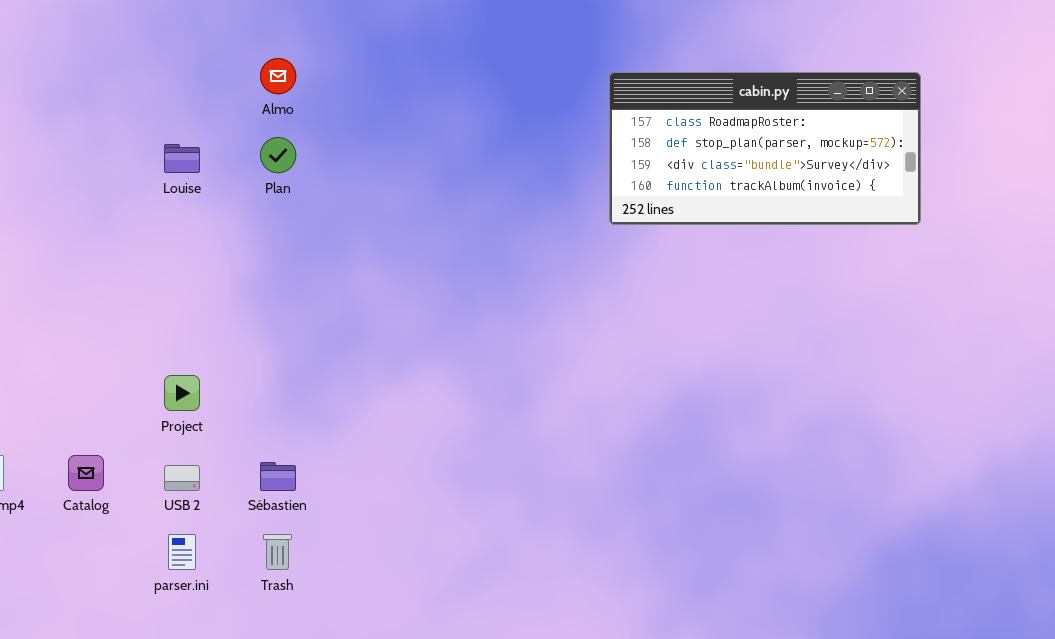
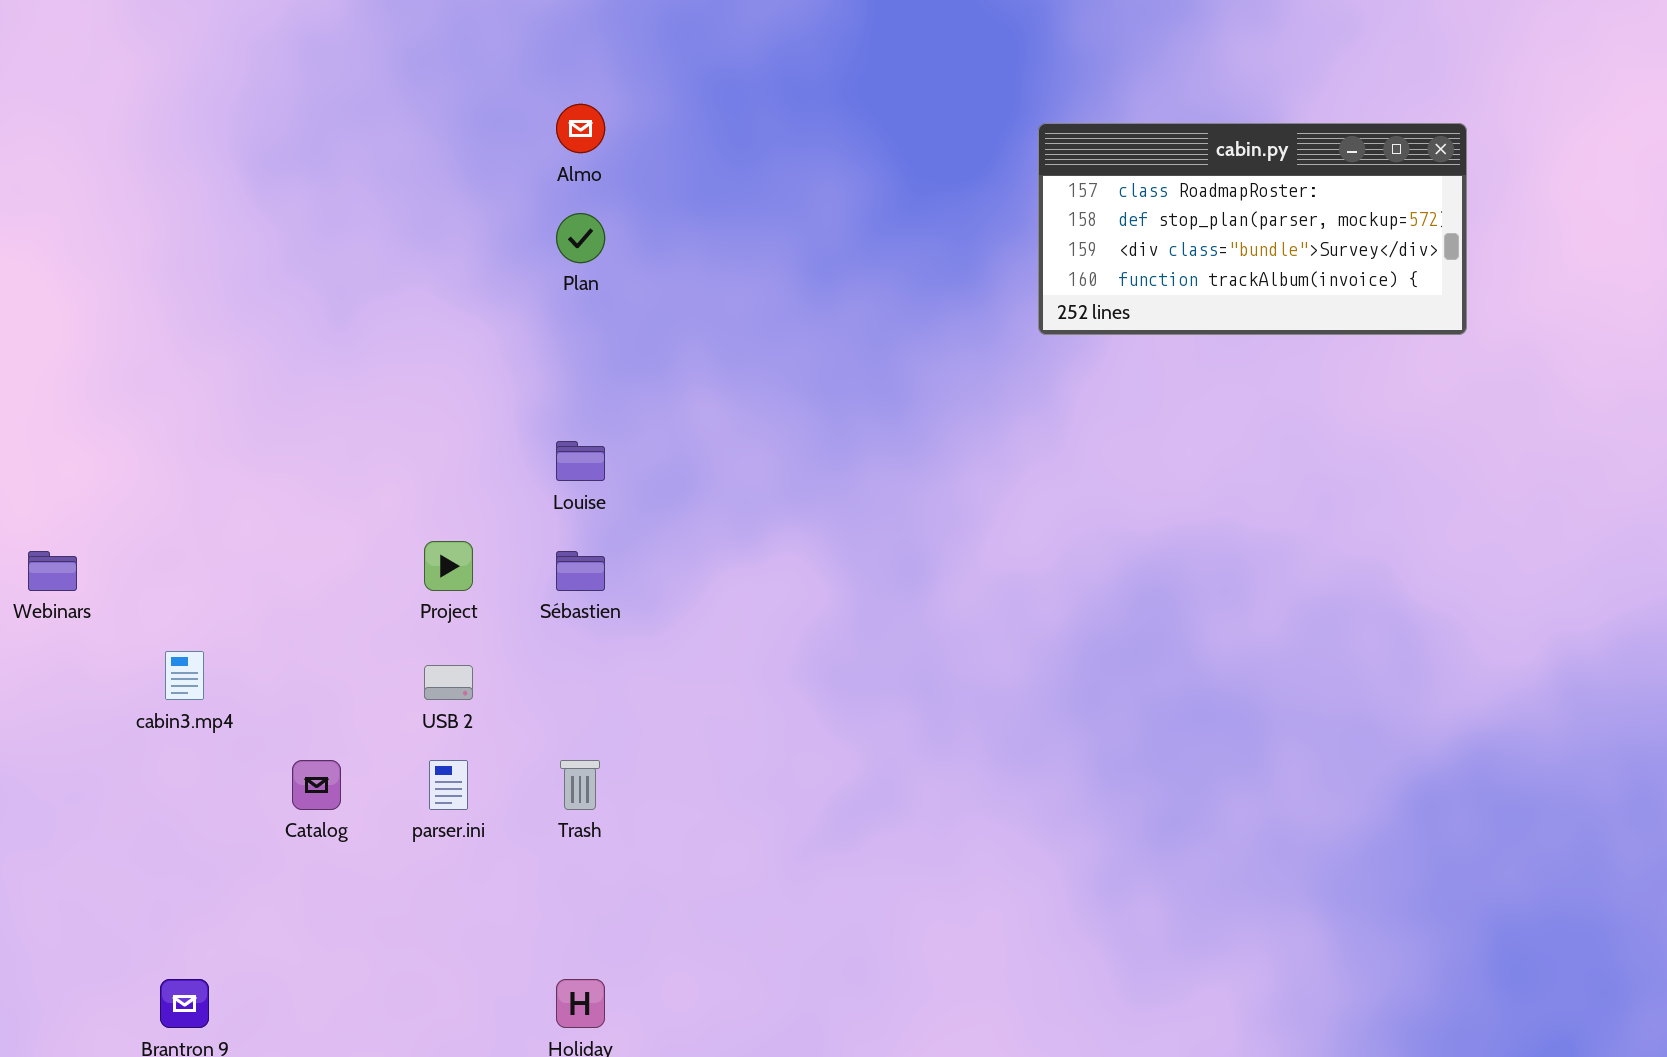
Louise: [164,144,200,173] -> [556,441,605,481], moved
Catalog: [68,455,104,491] -> [292,760,341,810], moved
Sébastien: [260,462,296,491] -> [556,551,605,591], moved

